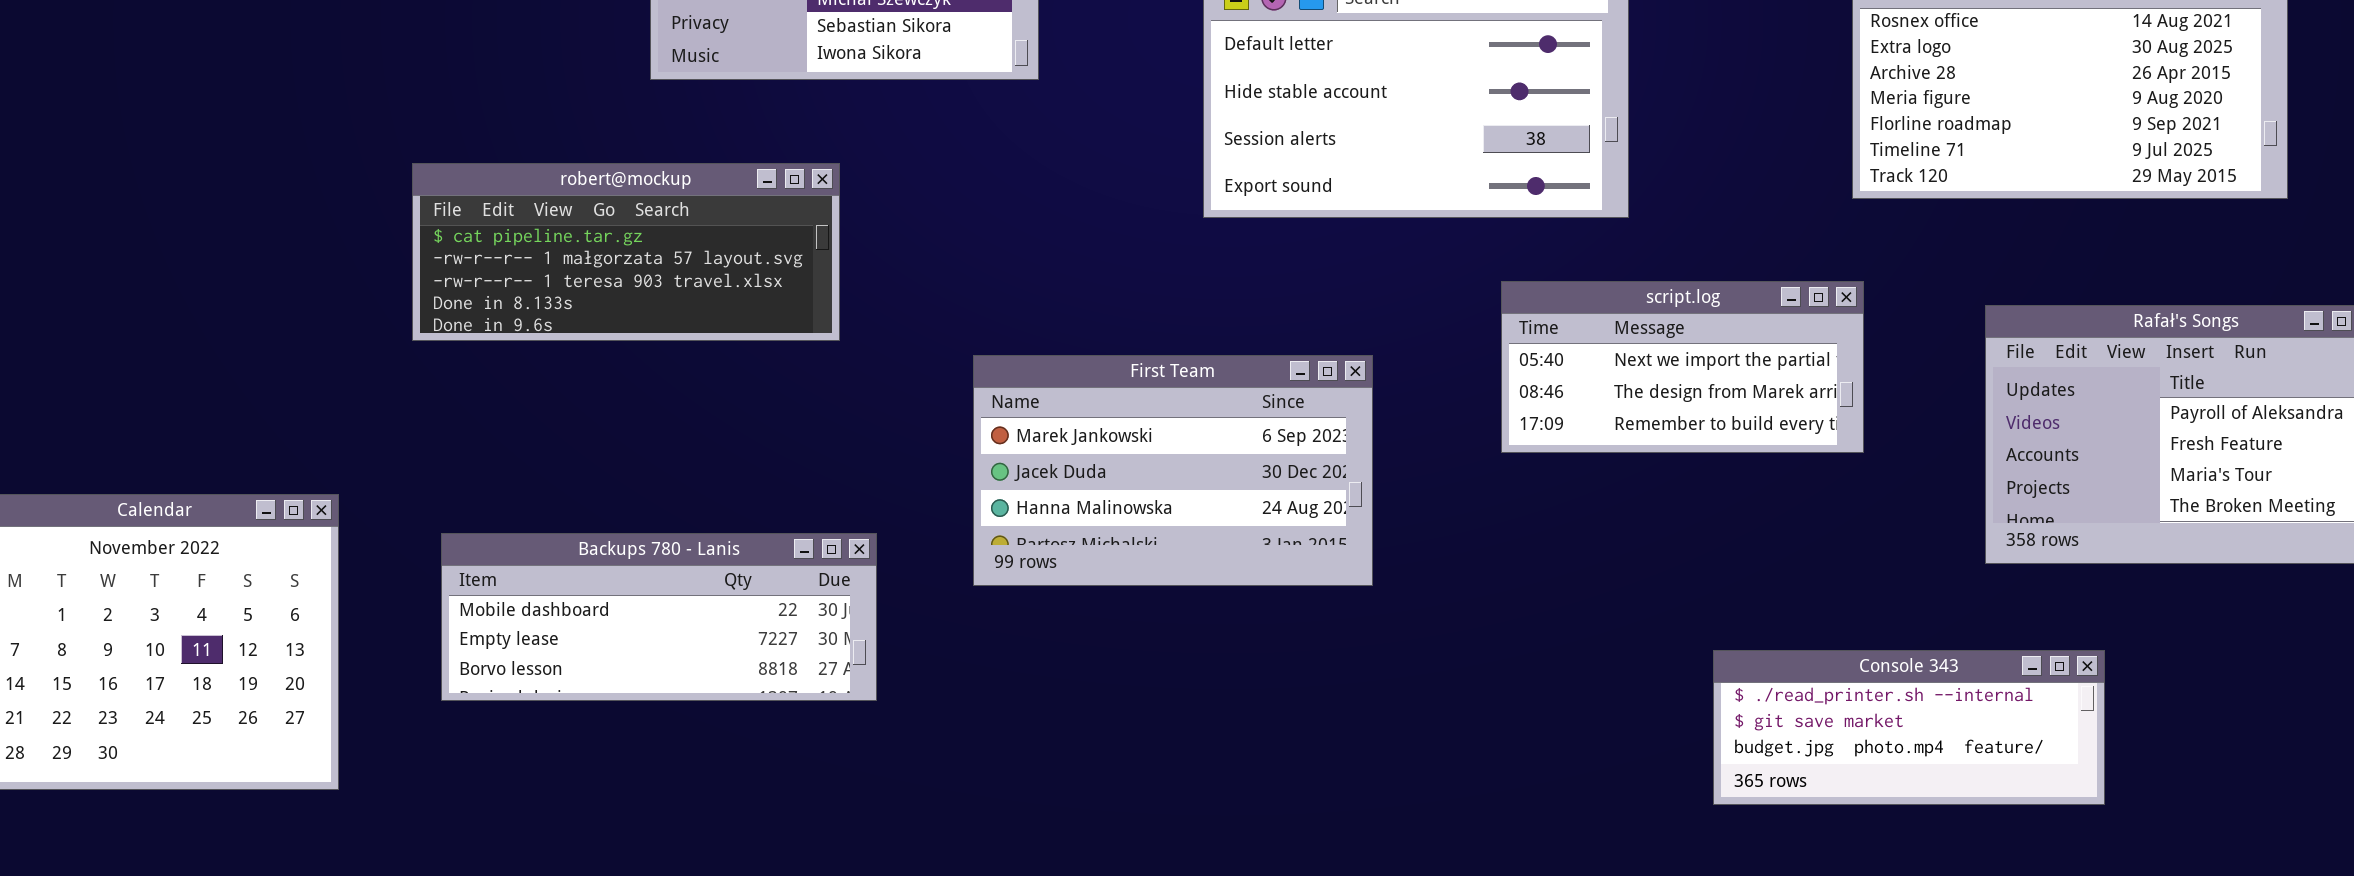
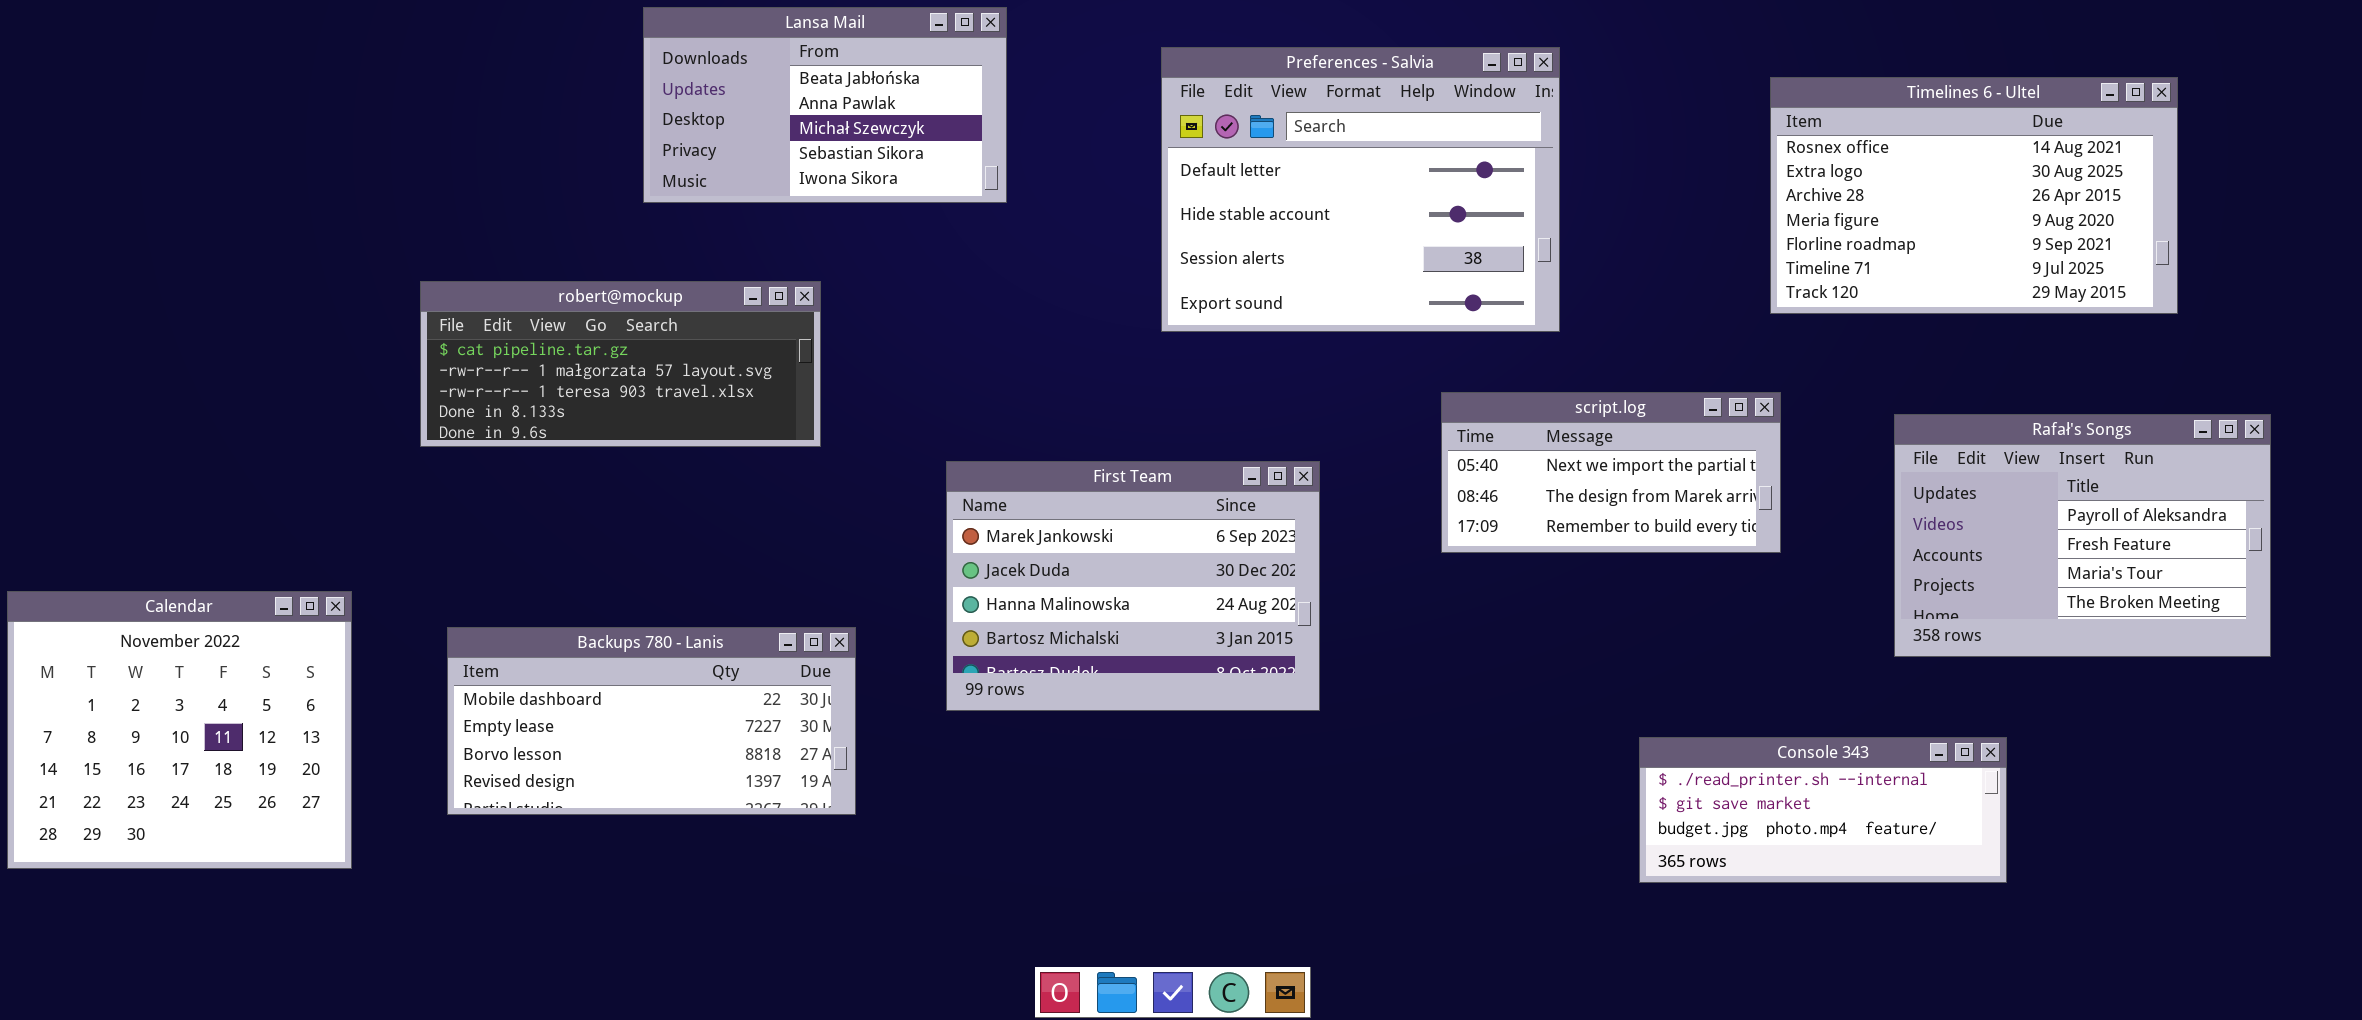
First Team: [973,355,1373,586] -> [946,461,1320,711], resized
Backups 780 - Lanis: [441,533,877,701] -> [447,627,856,815], resized

